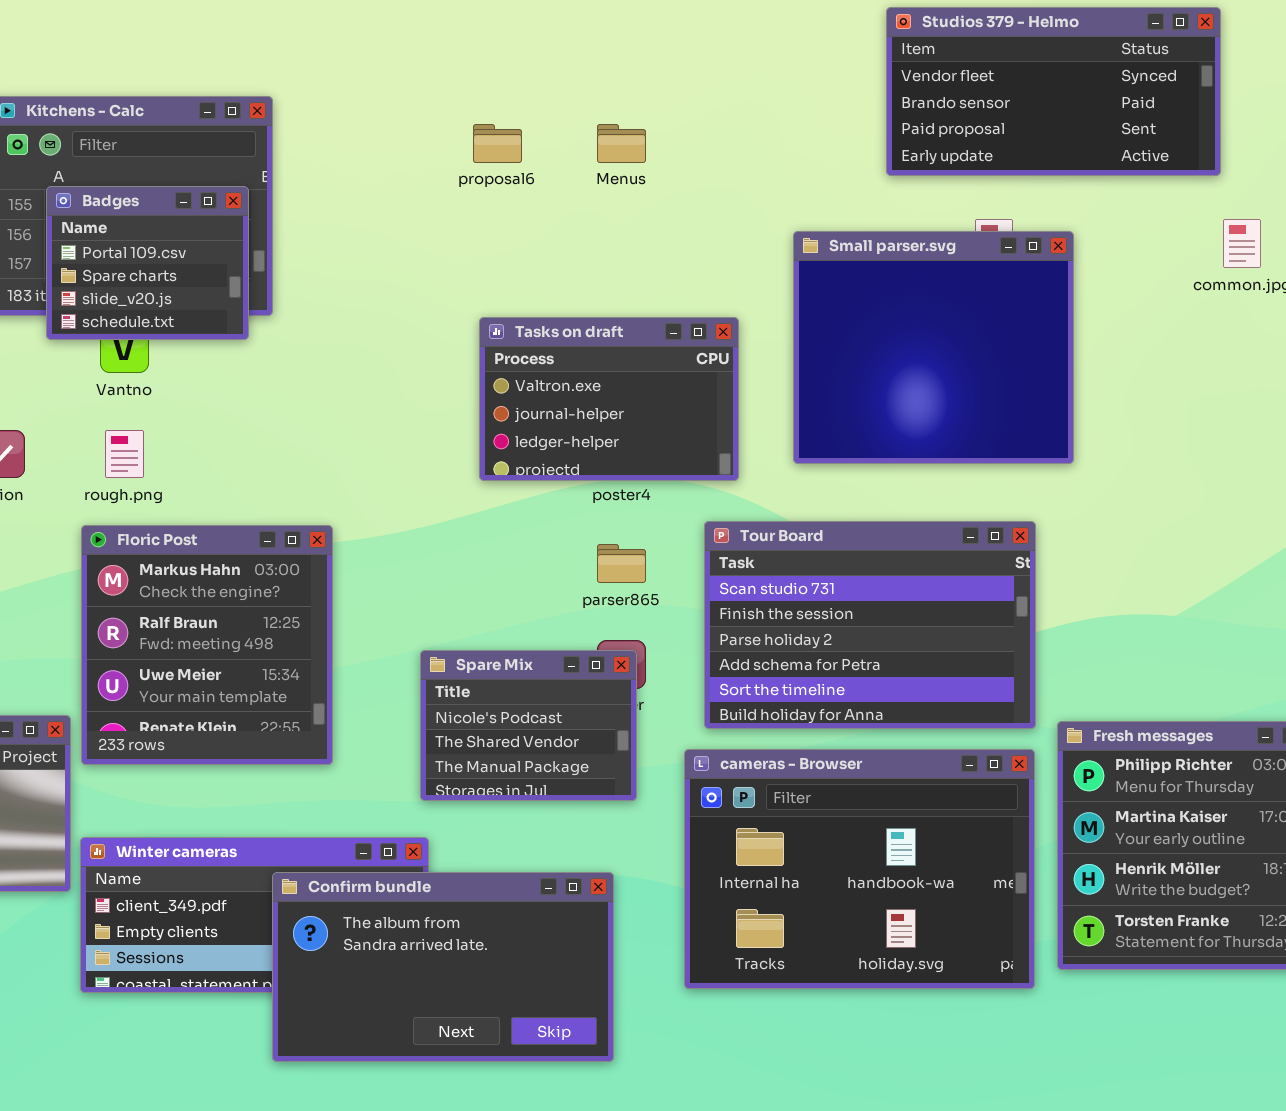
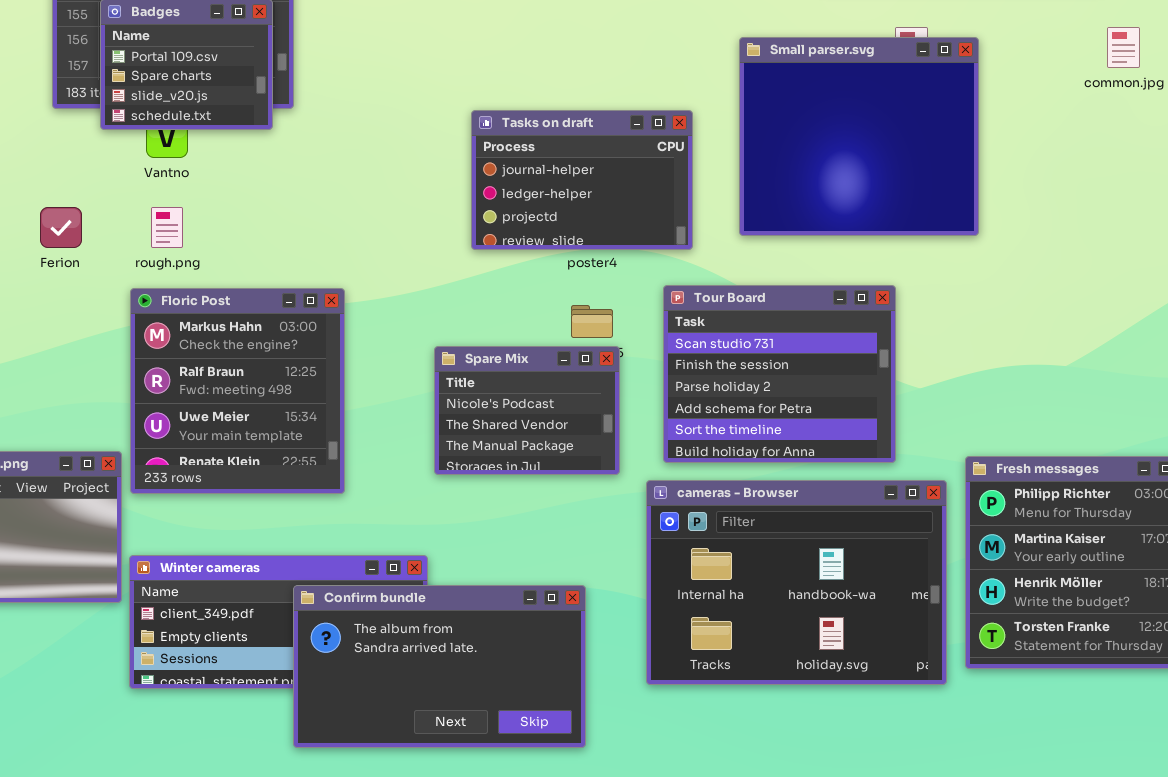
Tasks on draft: [479,317,739,481] -> [471,110,693,250], scrolled down 1 row
Tour Board: [704,521,1036,729] -> [663,285,896,463], resized
Spare Mix: [420,650,637,801] -> [434,346,620,475], moved

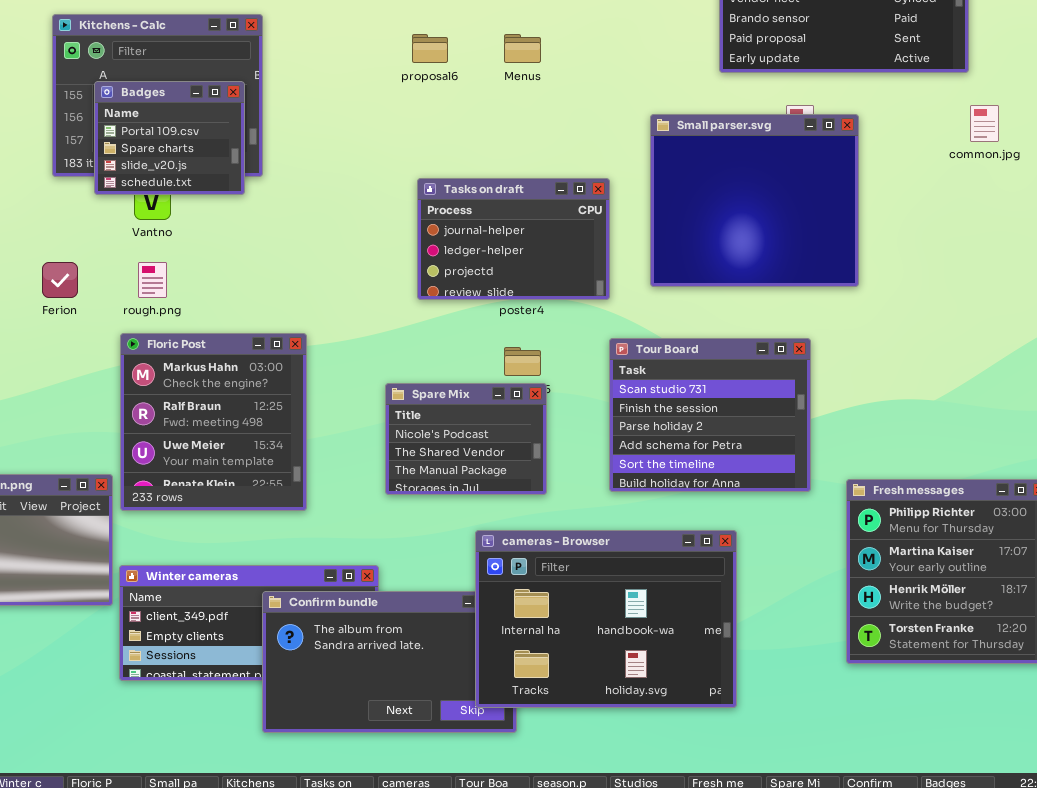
Tour Board: [663,285,896,463] -> [609,338,811,492], moved
cameras - Browser: [646,480,947,685] -> [475,530,737,708], moved

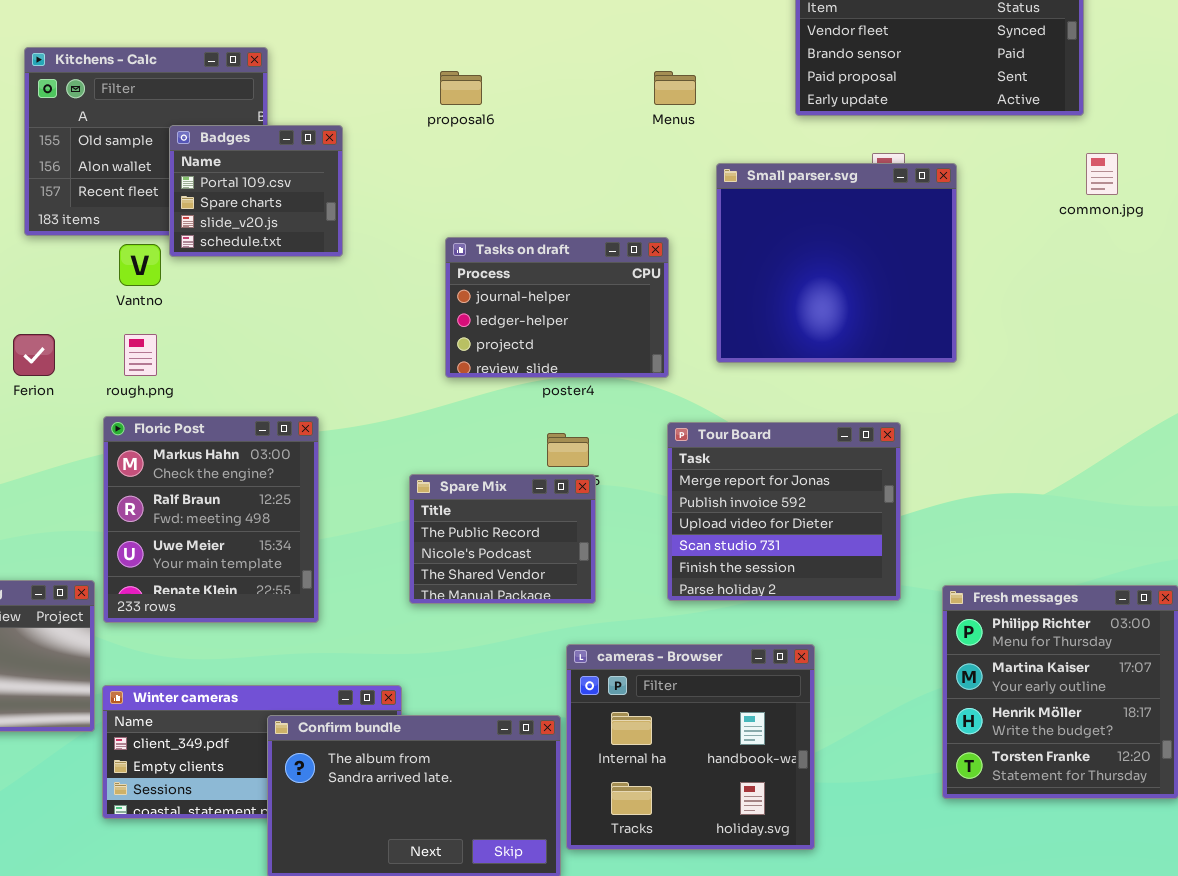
Menus: [504,34,541,63] -> [654,71,696,105], moved
Badges: [94,81,245,195] -> [169,125,343,257], moved
Tour Board: [609,338,811,492] -> [667,422,901,601], scrolled up 3 rows
Spare Mix: [385,383,547,495] -> [409,474,596,604], scrolled up 1 row
cameras - Browser: [475,530,737,708] -> [566,644,815,850], resized

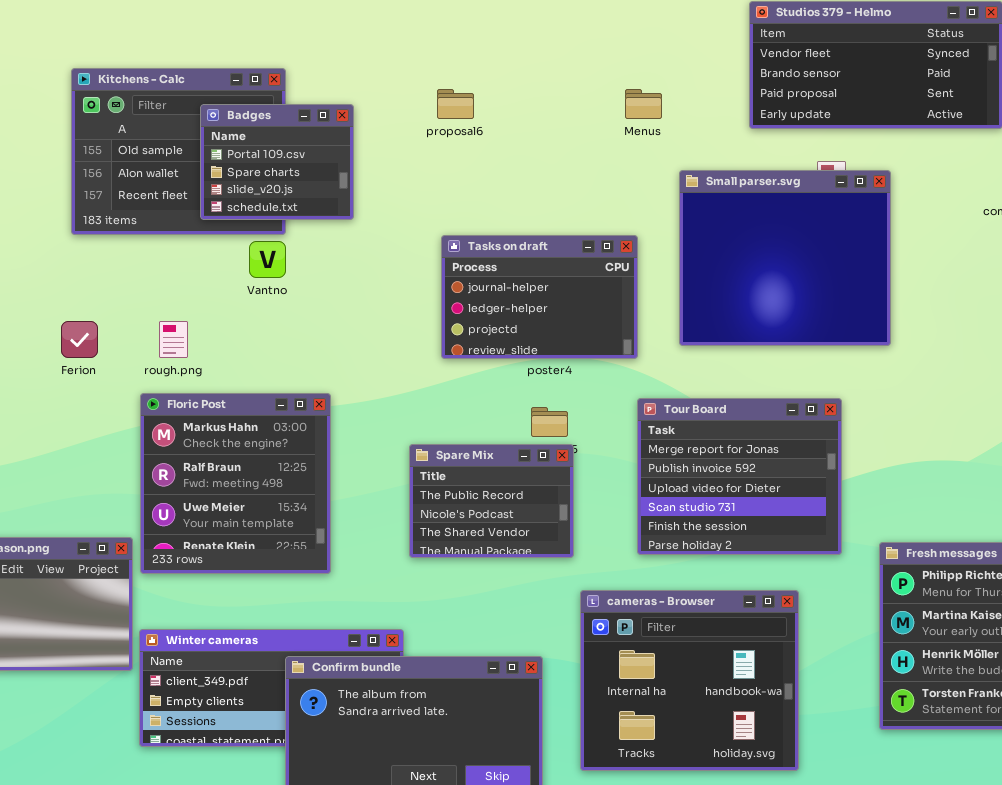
Badges: [169,125,343,257] -> [200,104,354,220], moved
Vantno: [119,244,161,286] -> [249,241,286,278], moved
cameras - Browser: [566,644,815,850] -> [580,590,799,771], moved

